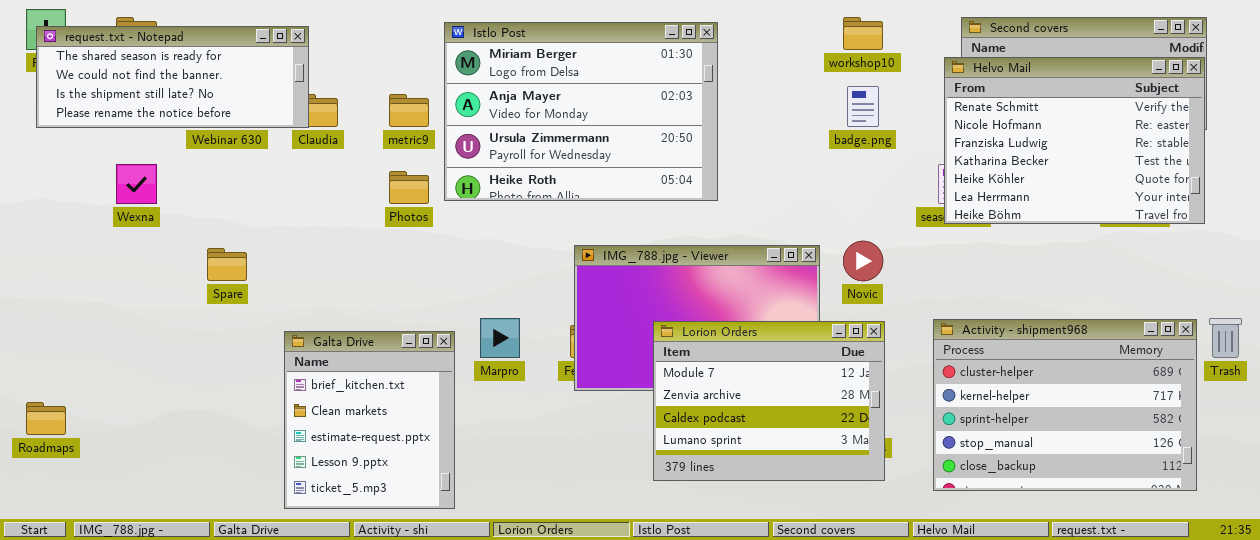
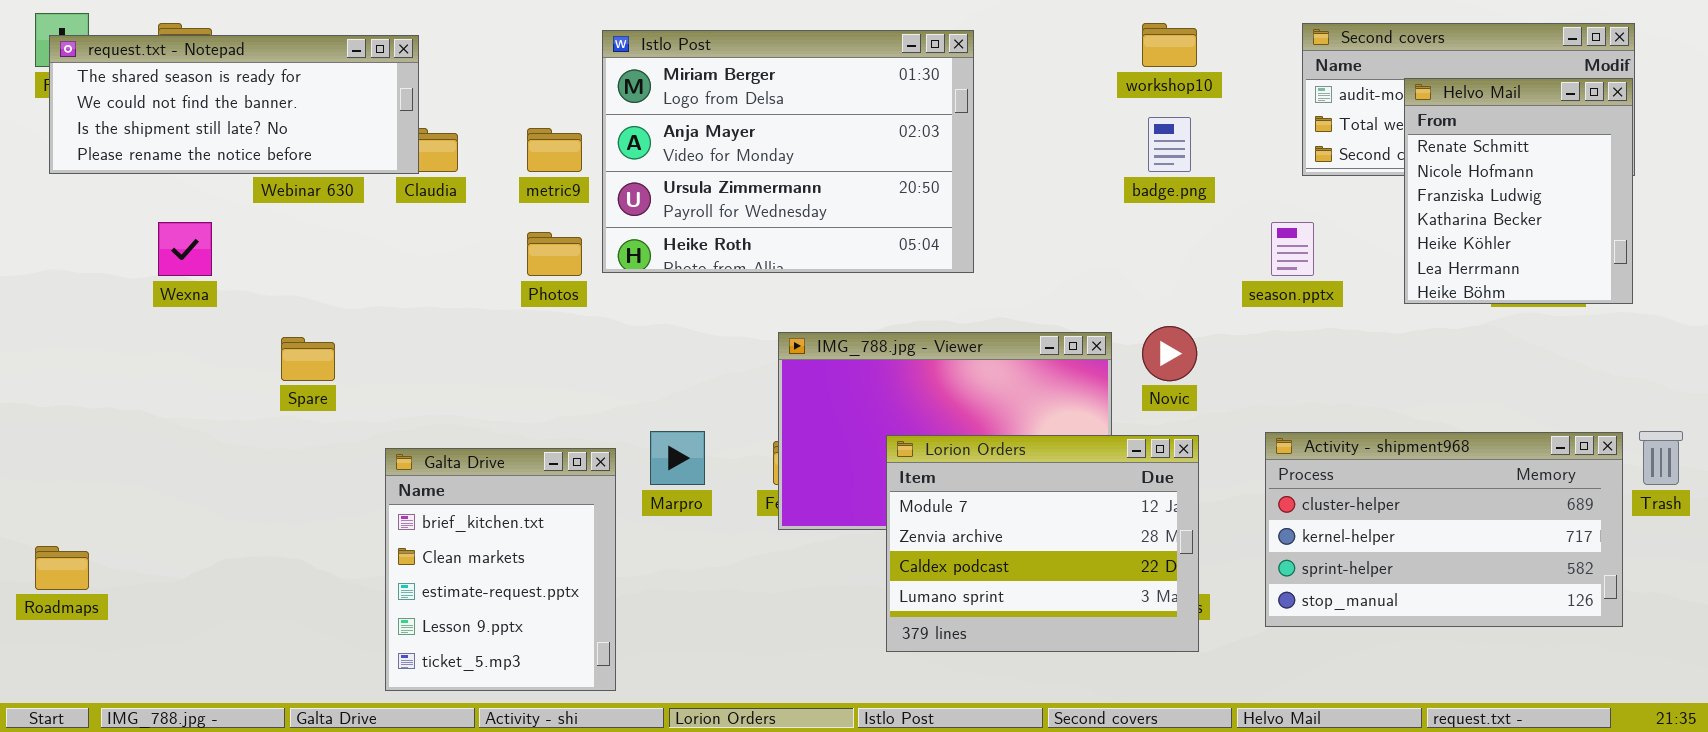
Helvo Mail: [944,57,1205,224] -> [1404,78,1633,304], resized
Activity - shipment968: [933,319,1197,491] -> [1265,432,1623,627], resized

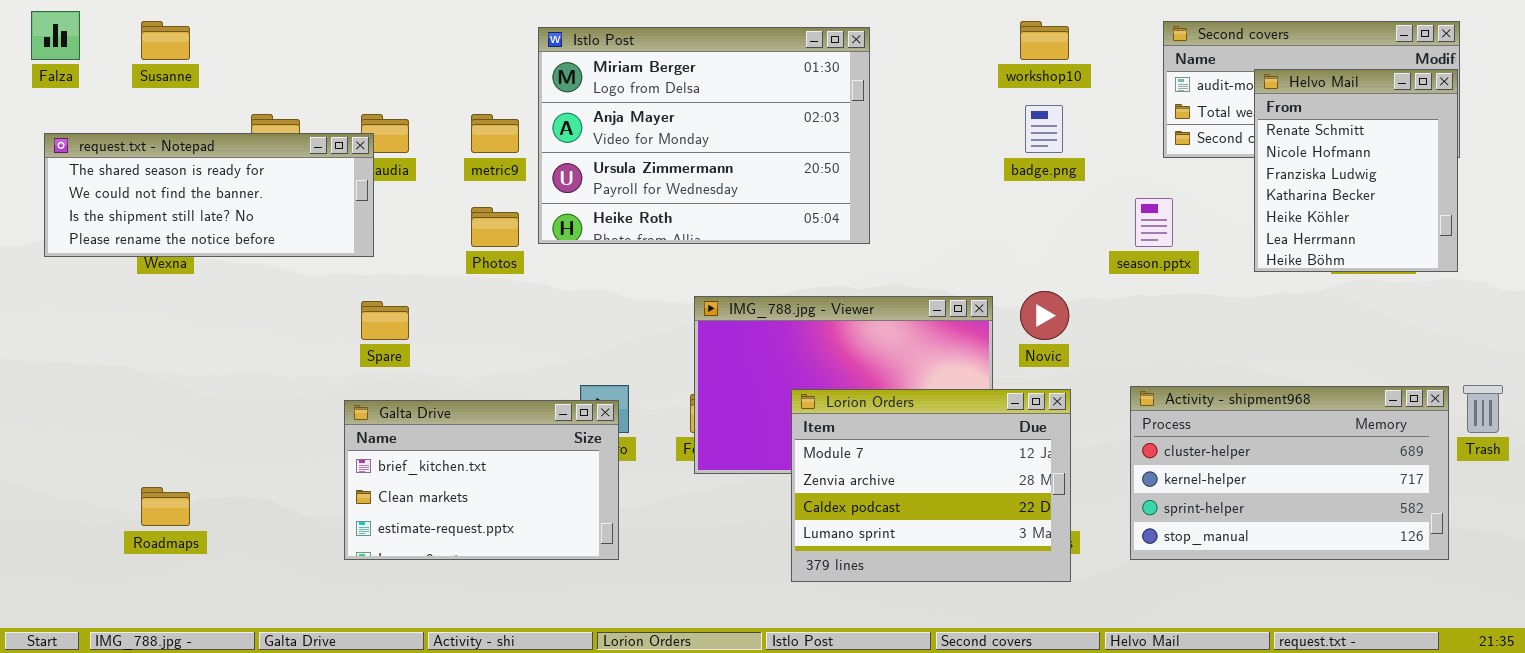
request.txt - Notepad: [49,35,419,174] -> [44,133,374,257], moved
Spare: [281,337,335,381] -> [361,301,409,340], moved
Galta Drive: [385,448,616,691] -> [344,400,619,560], resized
Roadmaps: [35,546,89,590] -> [141,487,190,526], moved

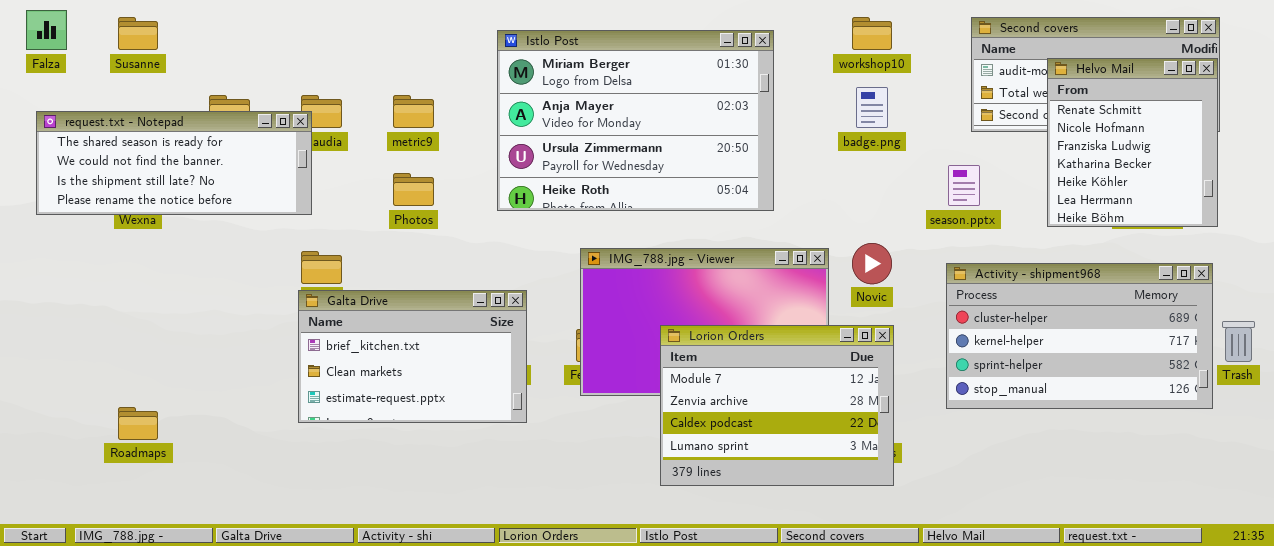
Istlo Post: [538,27,870,244] -> [497,30,774,211], moved
Activity - shipment968: [1130,386,1449,560] -> [946,263,1213,409], moved
Galta Drive: [344,400,619,560] -> [298,290,527,423], moved

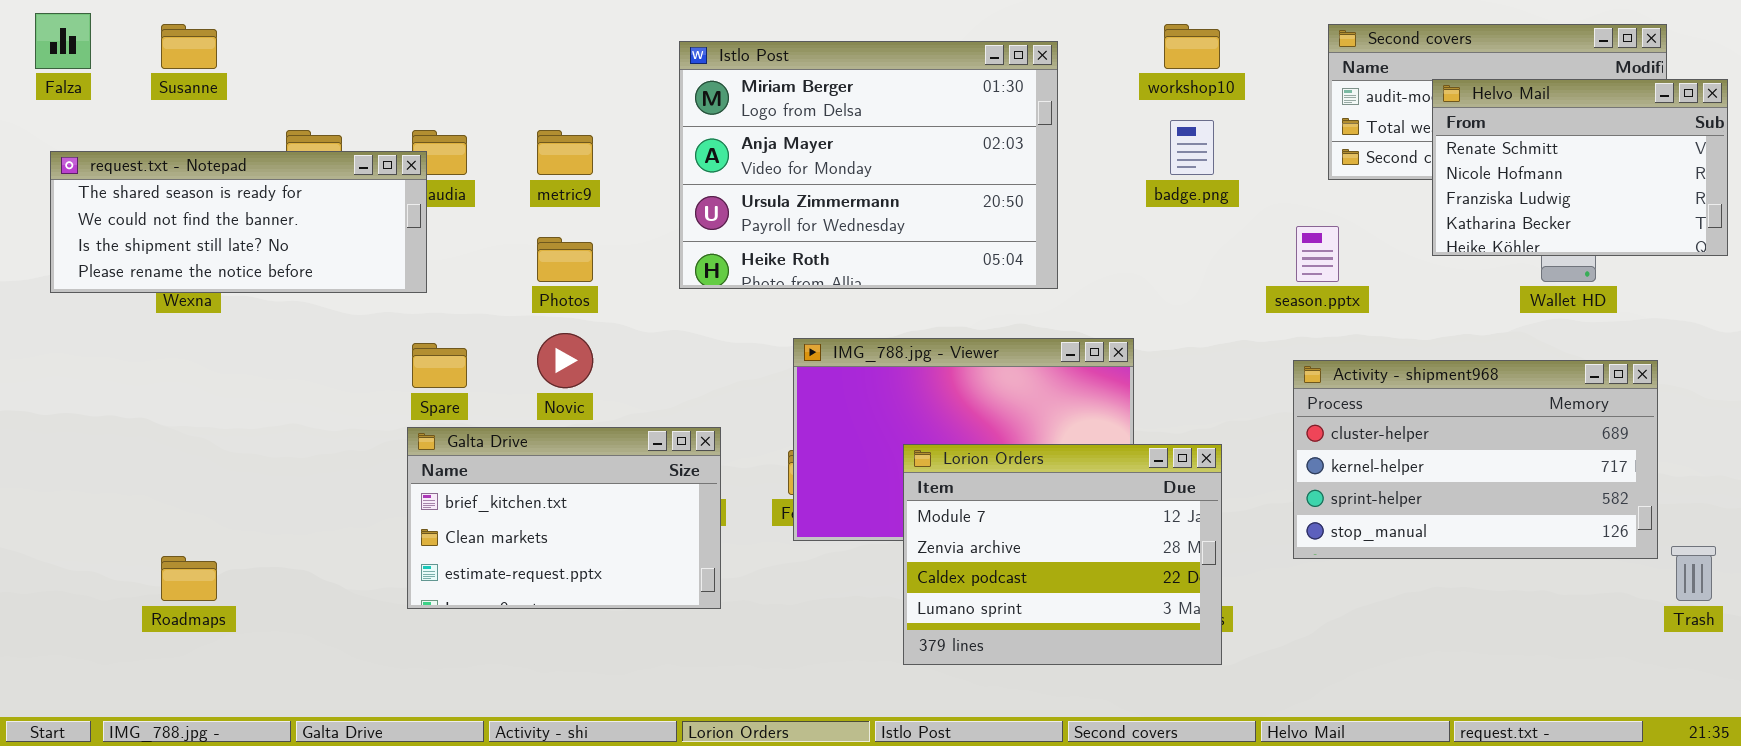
Helvo Mail: [1047,58,1218,227] -> [1432,79,1728,256], resized
Novic: [852,243,892,284] -> [537,333,593,388], moved
Galta Drive: [298,290,527,423] -> [407,427,721,609], moved
Trash: [1222,321,1255,362] -> [1671,546,1716,601], moved

